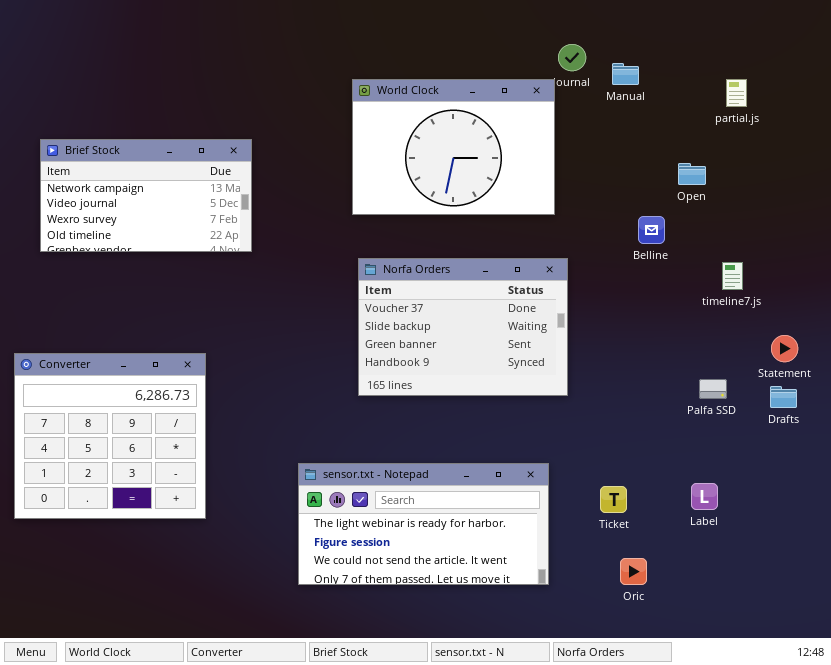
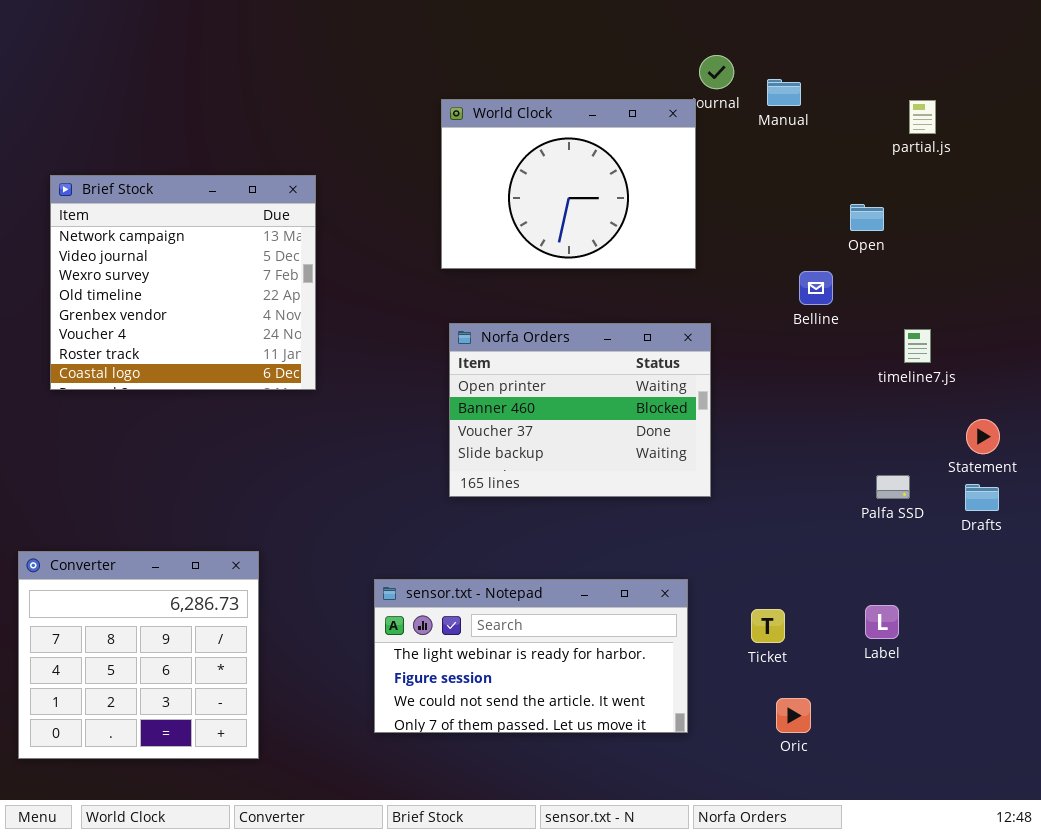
Brief Stock: [40,139,252,252] -> [50,175,316,390], resized
Norfa Orders: [358,258,568,396] -> [449,323,711,497], scrolled up 2 rows
Converter: [14,353,206,519] -> [18,551,259,759], moved

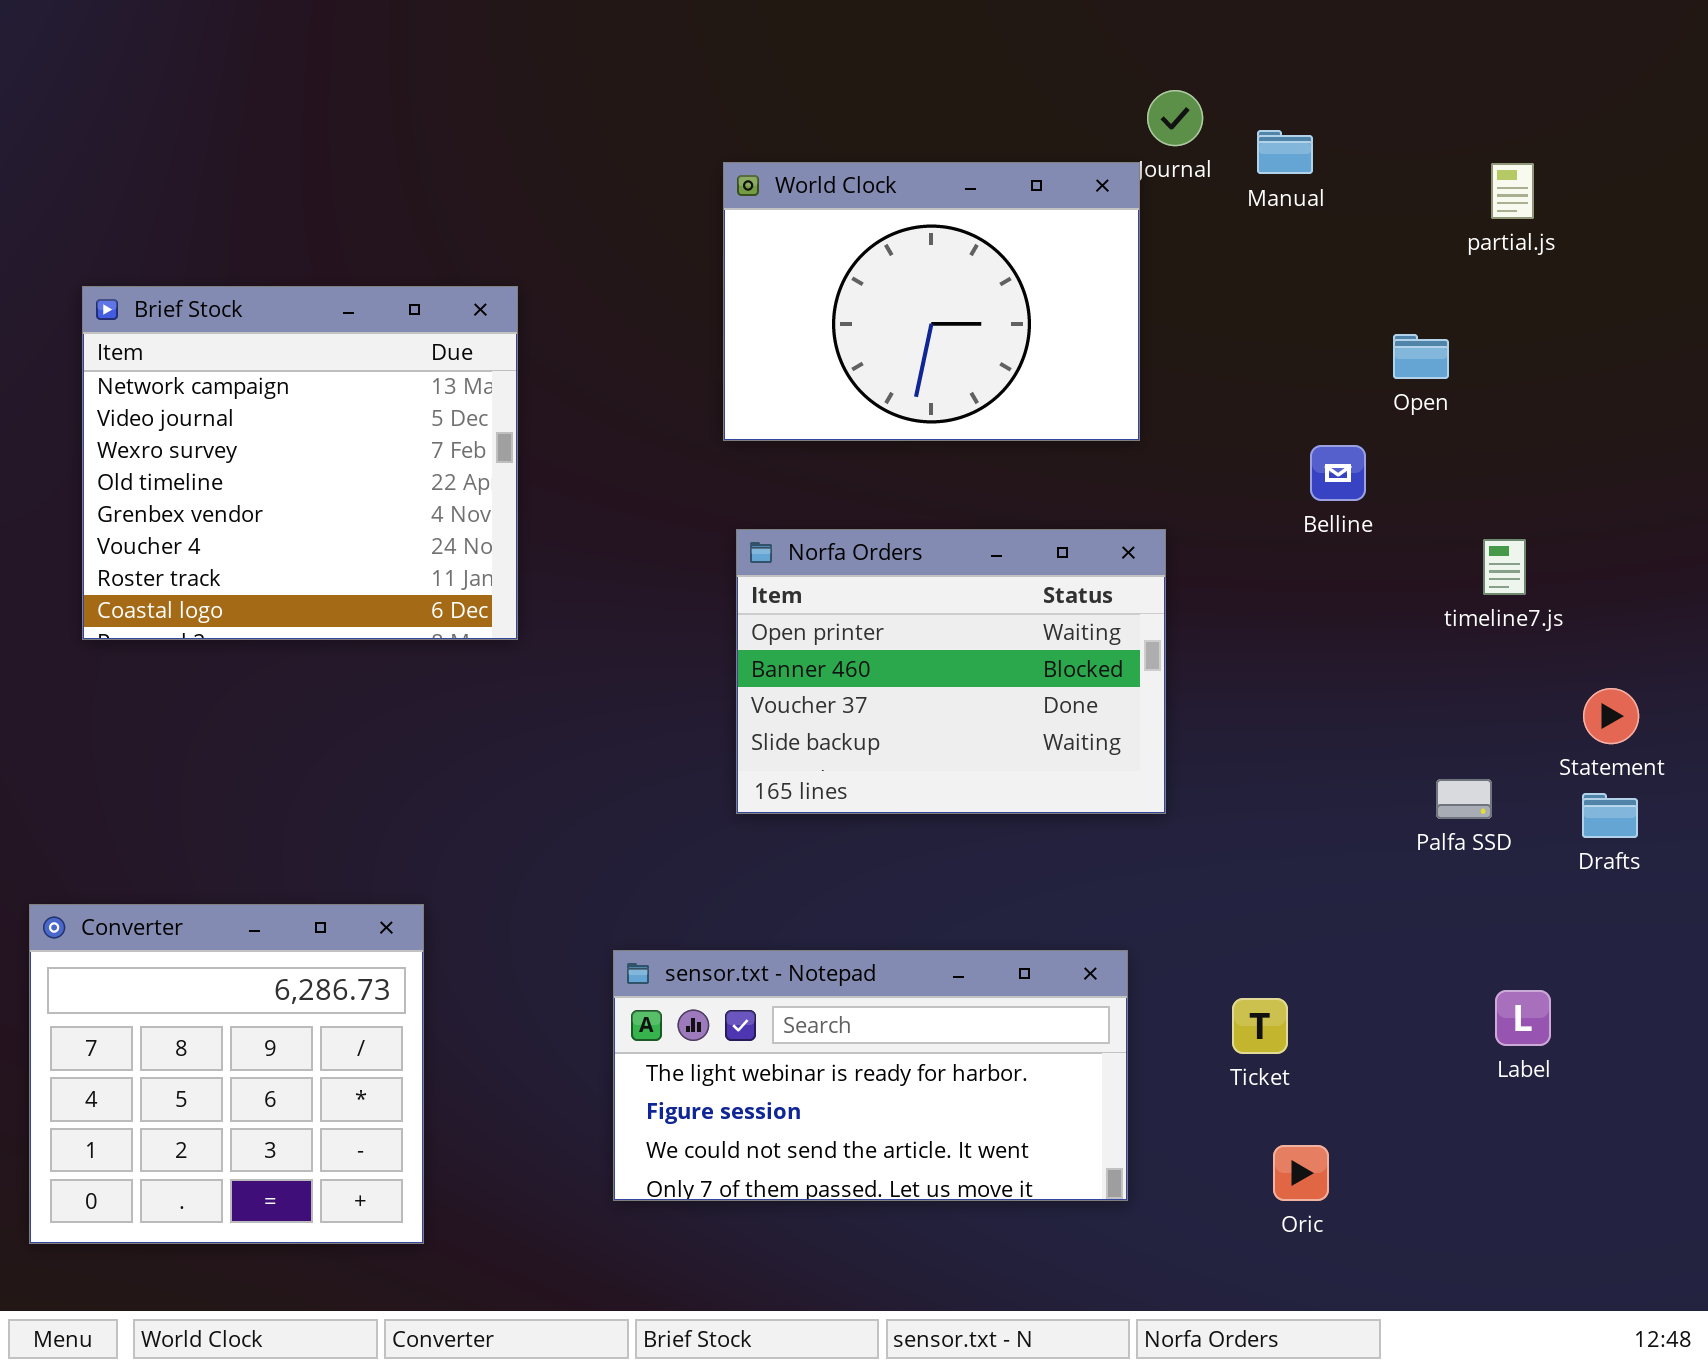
Label: [865,605,899,639] -> [1495,990,1551,1046], moved

